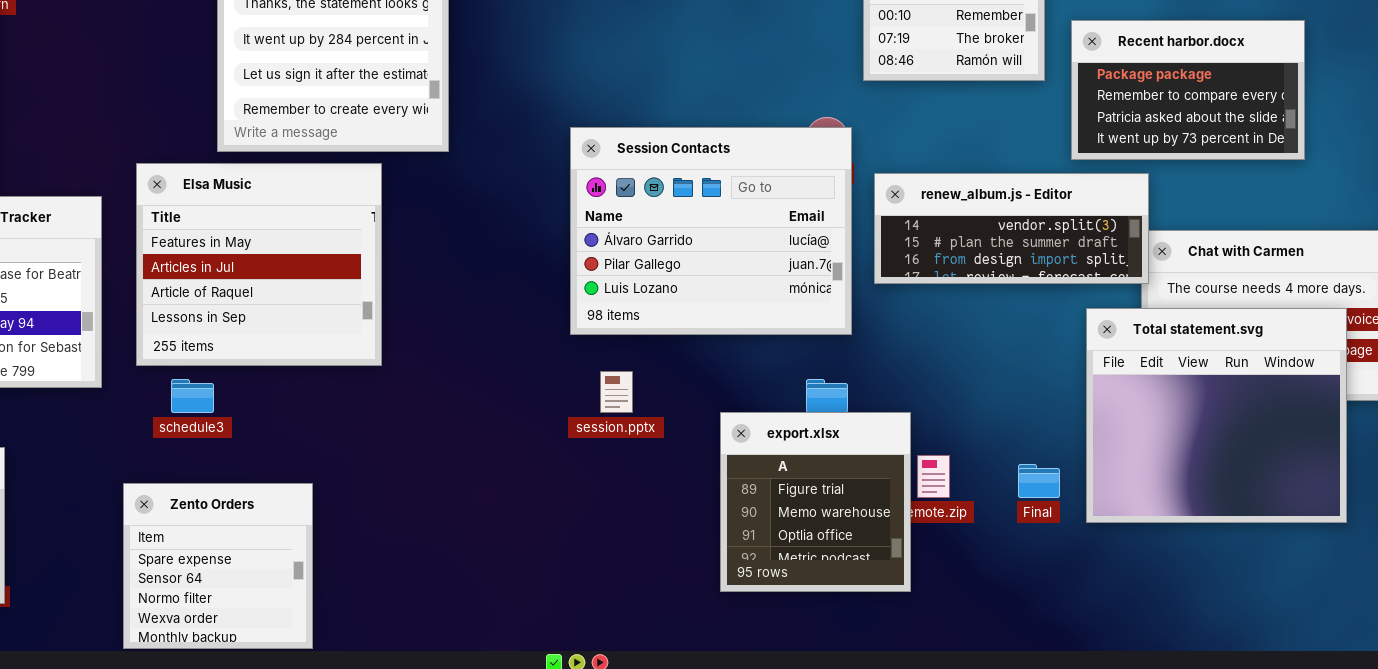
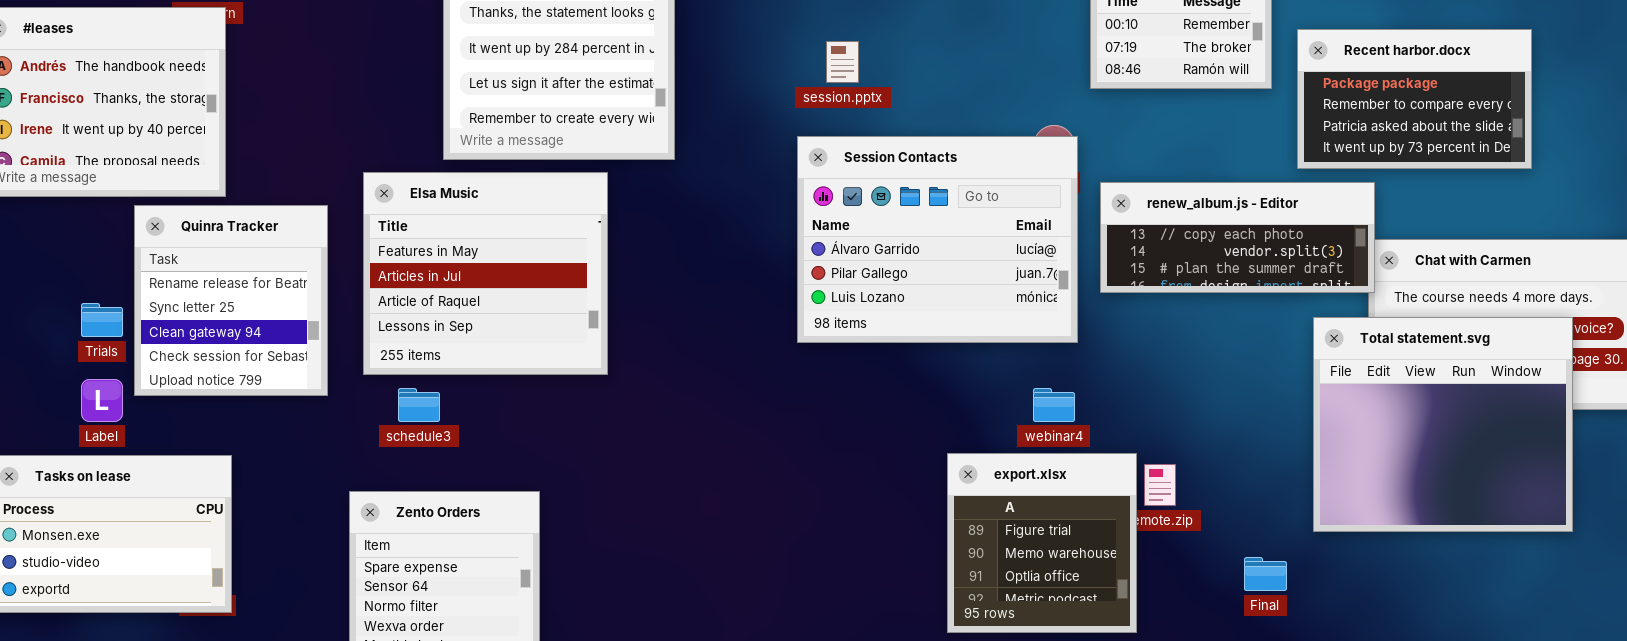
renew_album.js - Editor: [874,173,1149,284] -> [1100,182,1375,293], scrolled up 1 row
session.pptx: [600,371,633,413] -> [826,41,859,83], moved
export.xlsx: [720,412,911,592] -> [947,453,1137,633], moved
Final: [1018,464,1060,498] -> [1244,557,1287,591], moved

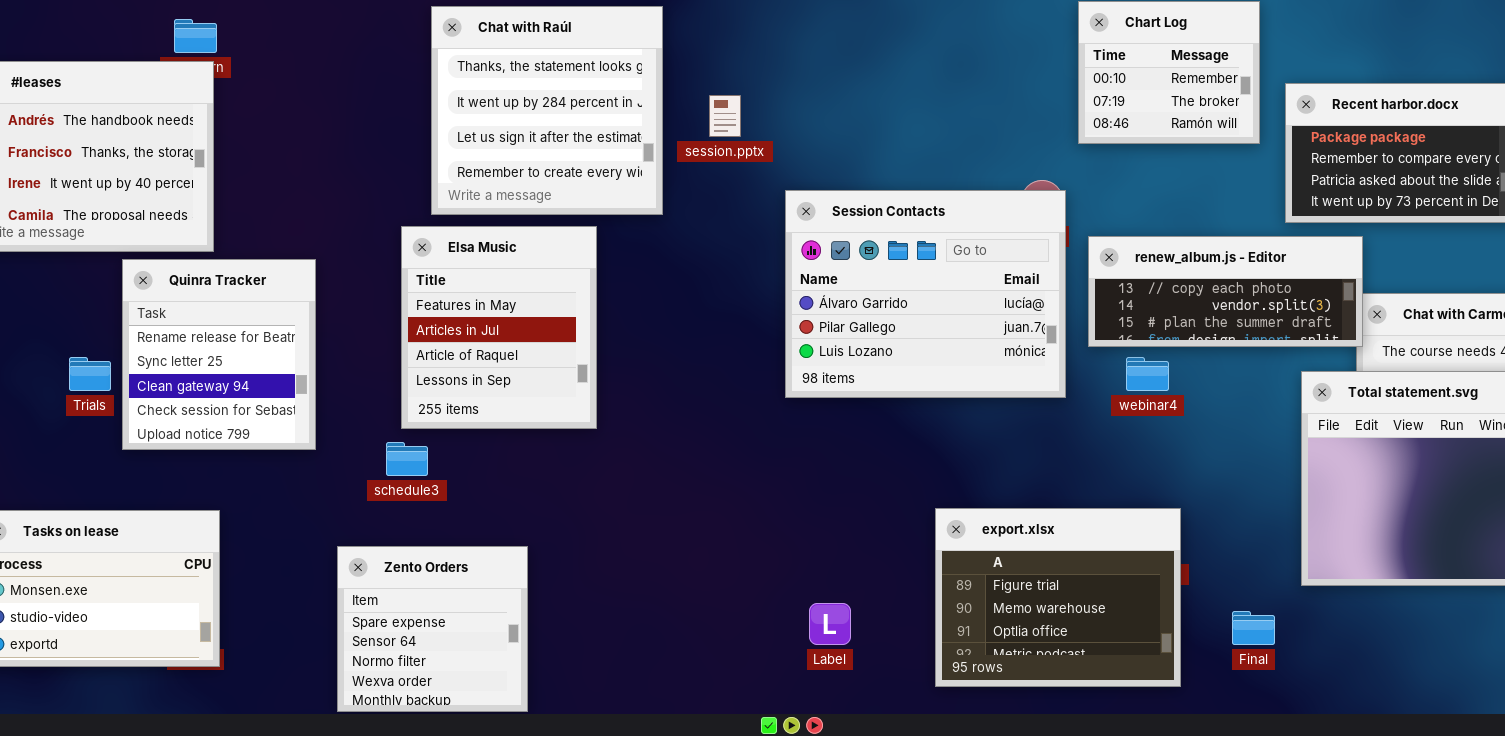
session.pptx: [826,41,859,83] -> [709,95,741,137], moved
Elsa Music: [363,172,608,375] -> [401,226,597,429], resized
Label: [81,379,123,422] -> [809,603,851,645], moved
webinar4: [1033,388,1075,422] -> [1126,357,1169,391], moved
export.xlsx: [947,453,1137,633] -> [935,508,1181,687], resized

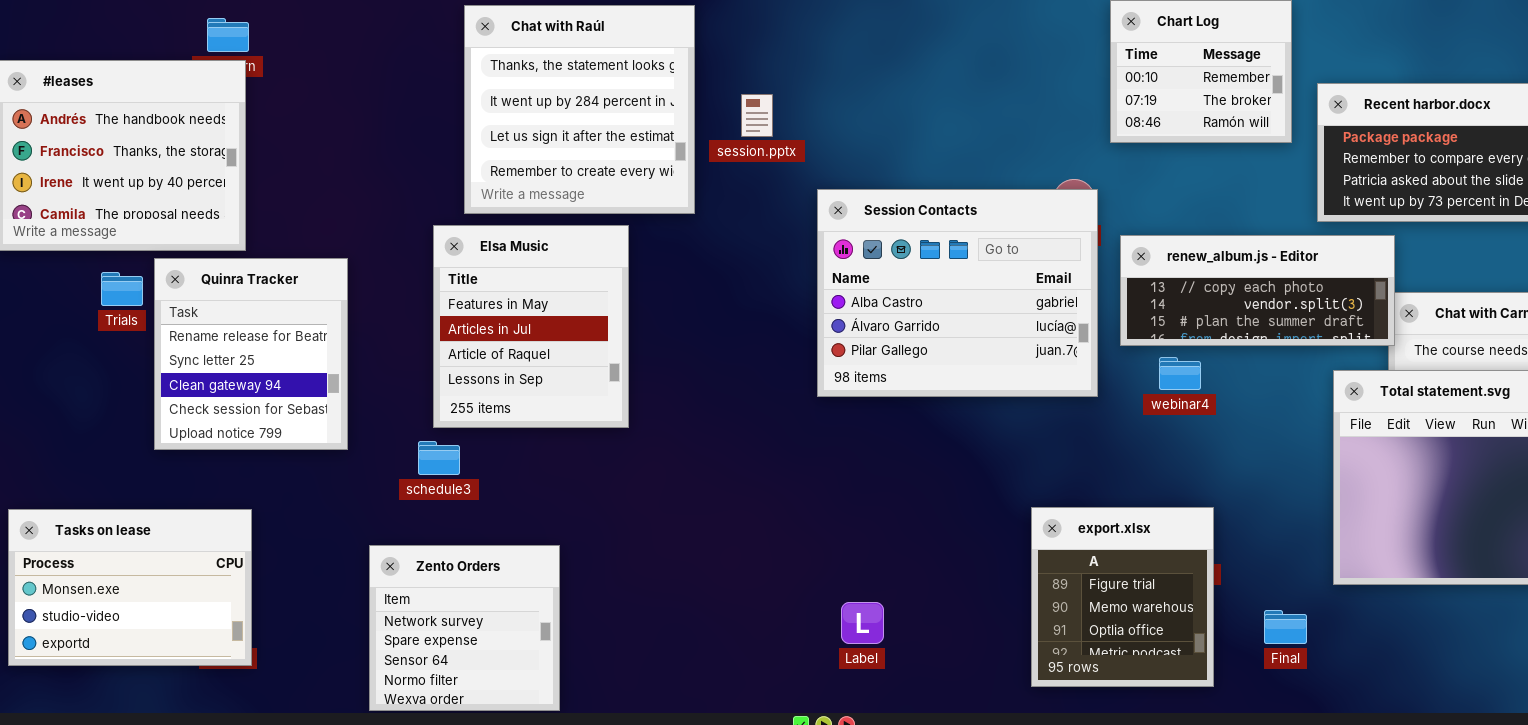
Session Contacts: [785,190,1066,398] -> [817,189,1098,397], scrolled up 1 row
Trials: [69,357,111,391] -> [101,272,143,306], moved
export.xlsx: [935,508,1181,687] -> [1031,507,1214,687], resized
Zento Orders: [337,546,528,712] -> [369,545,560,711], scrolled up 1 row

